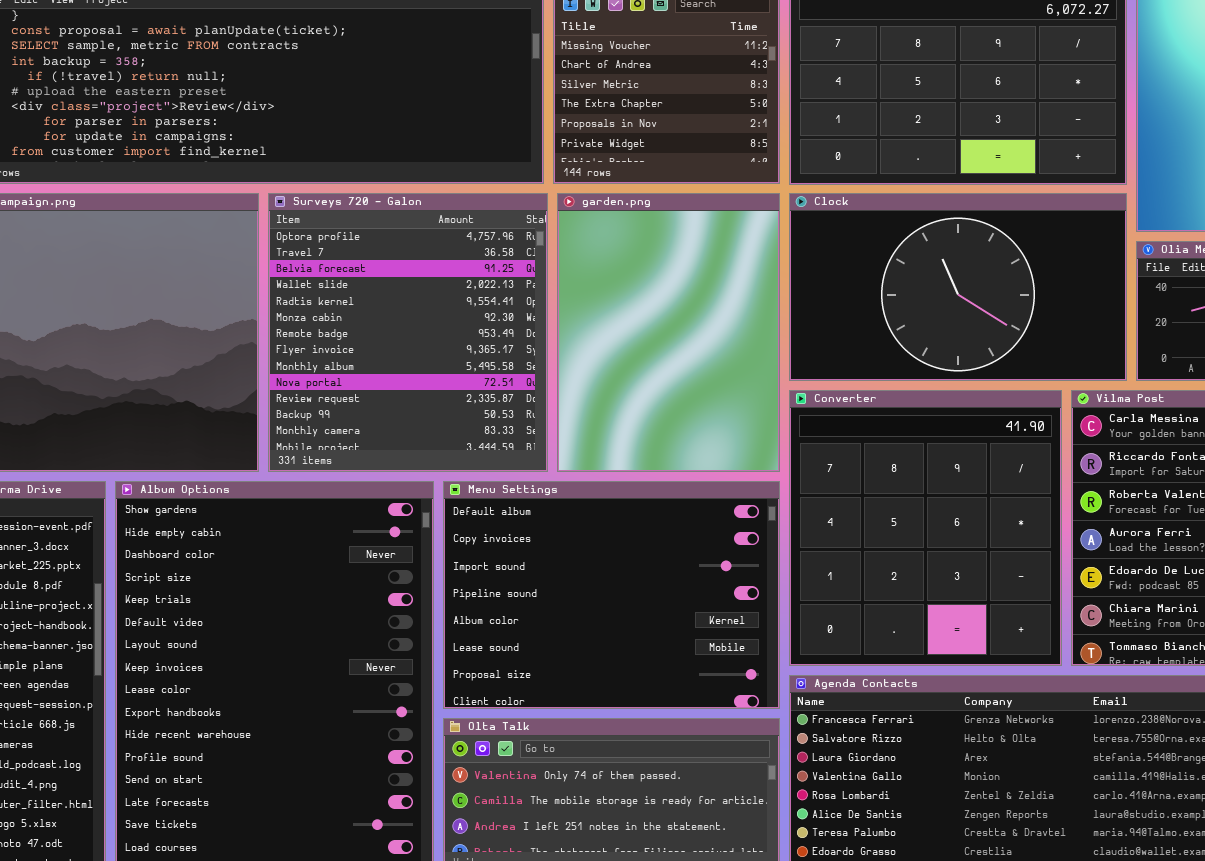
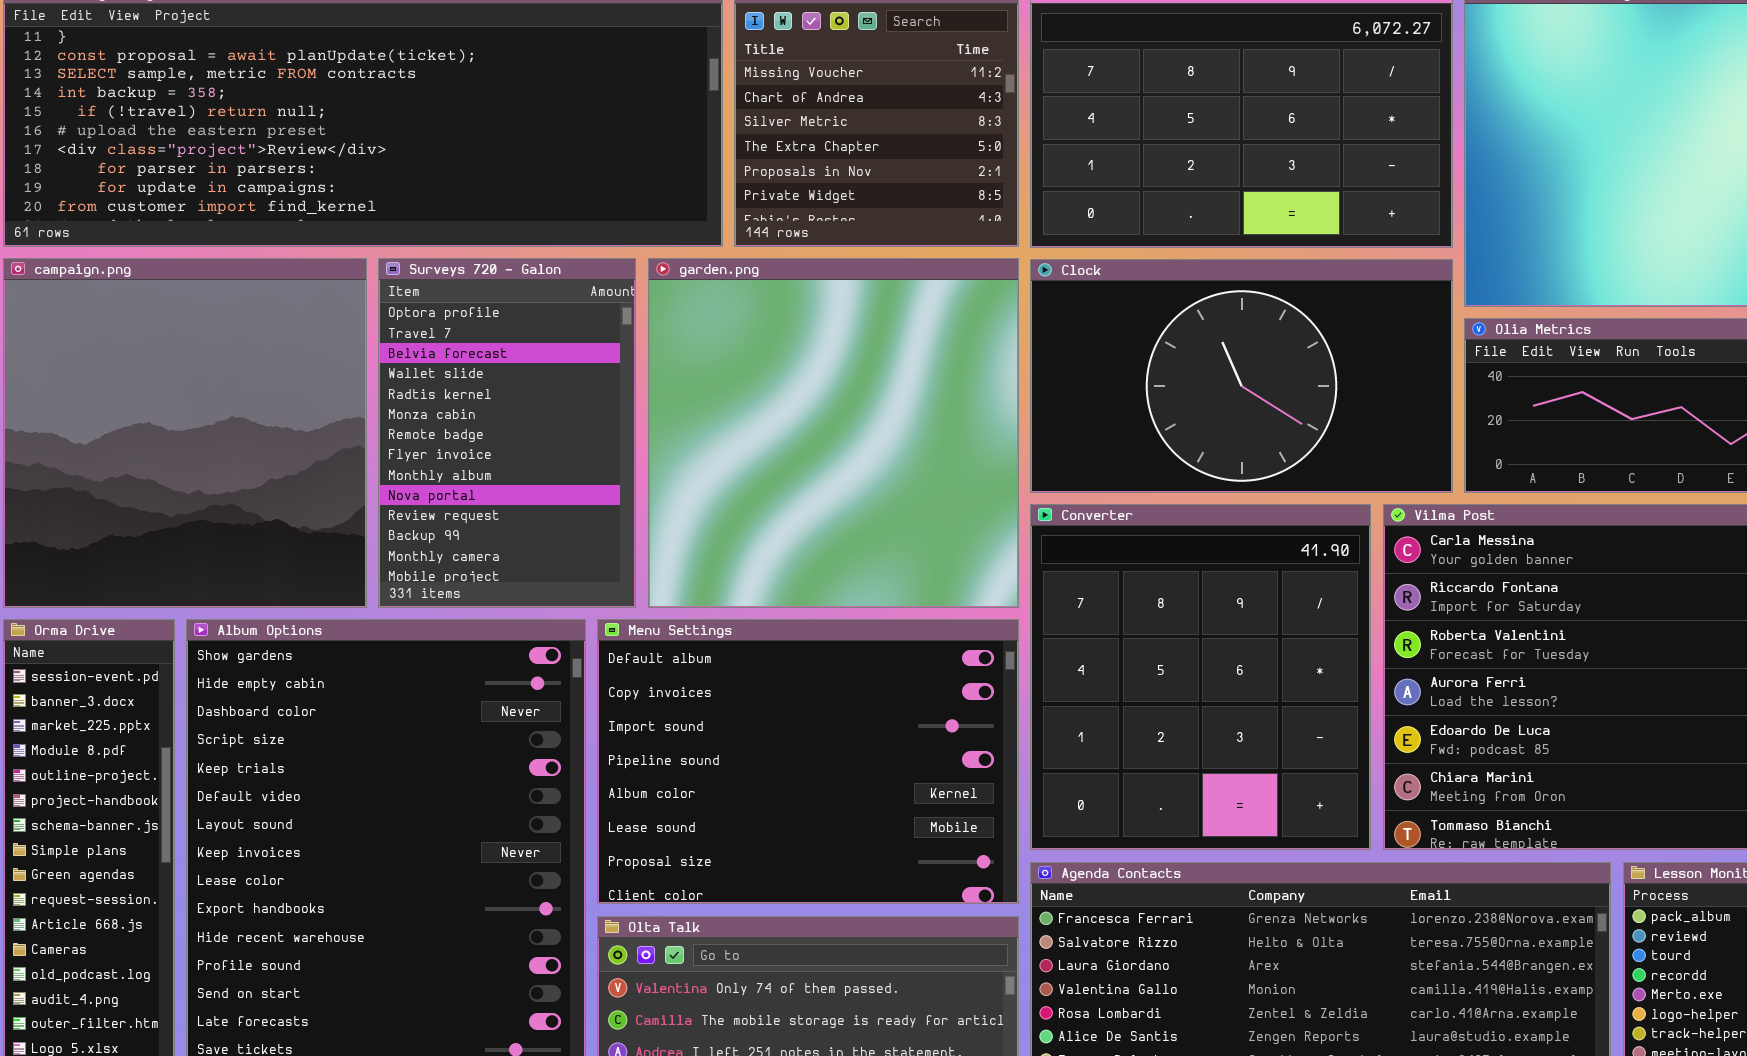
Surveys 720 - Galon: [268,193,548,472] -> [378,258,636,608], resized
garden.png: [557,193,780,472] -> [648,258,1019,608], resized

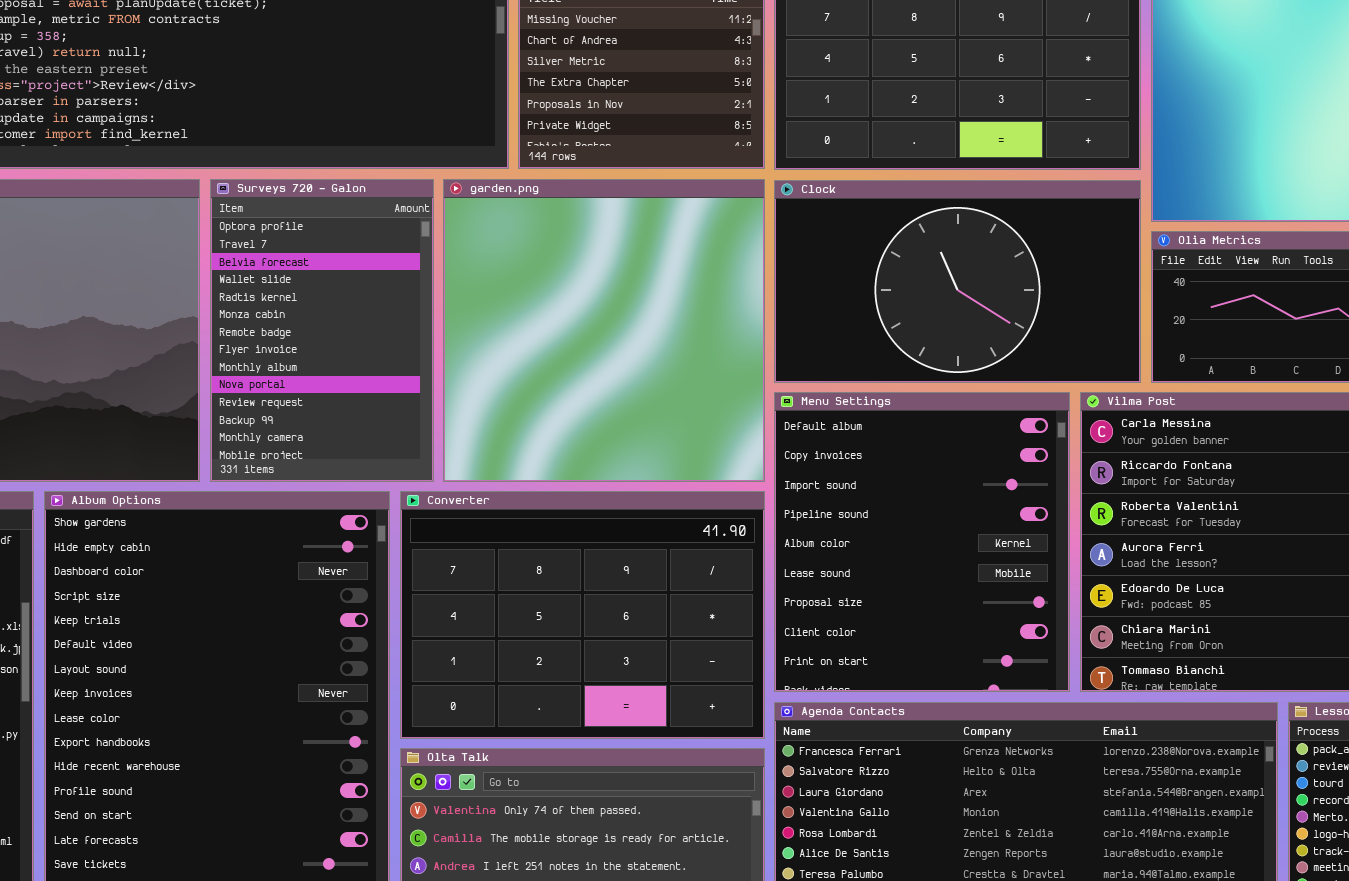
Converter: [1030,504,1371,850] -> [400,491,765,739], moved, resized
Menu Settings: [597,619,1019,904] -> [774,392,1070,692], moved, resized

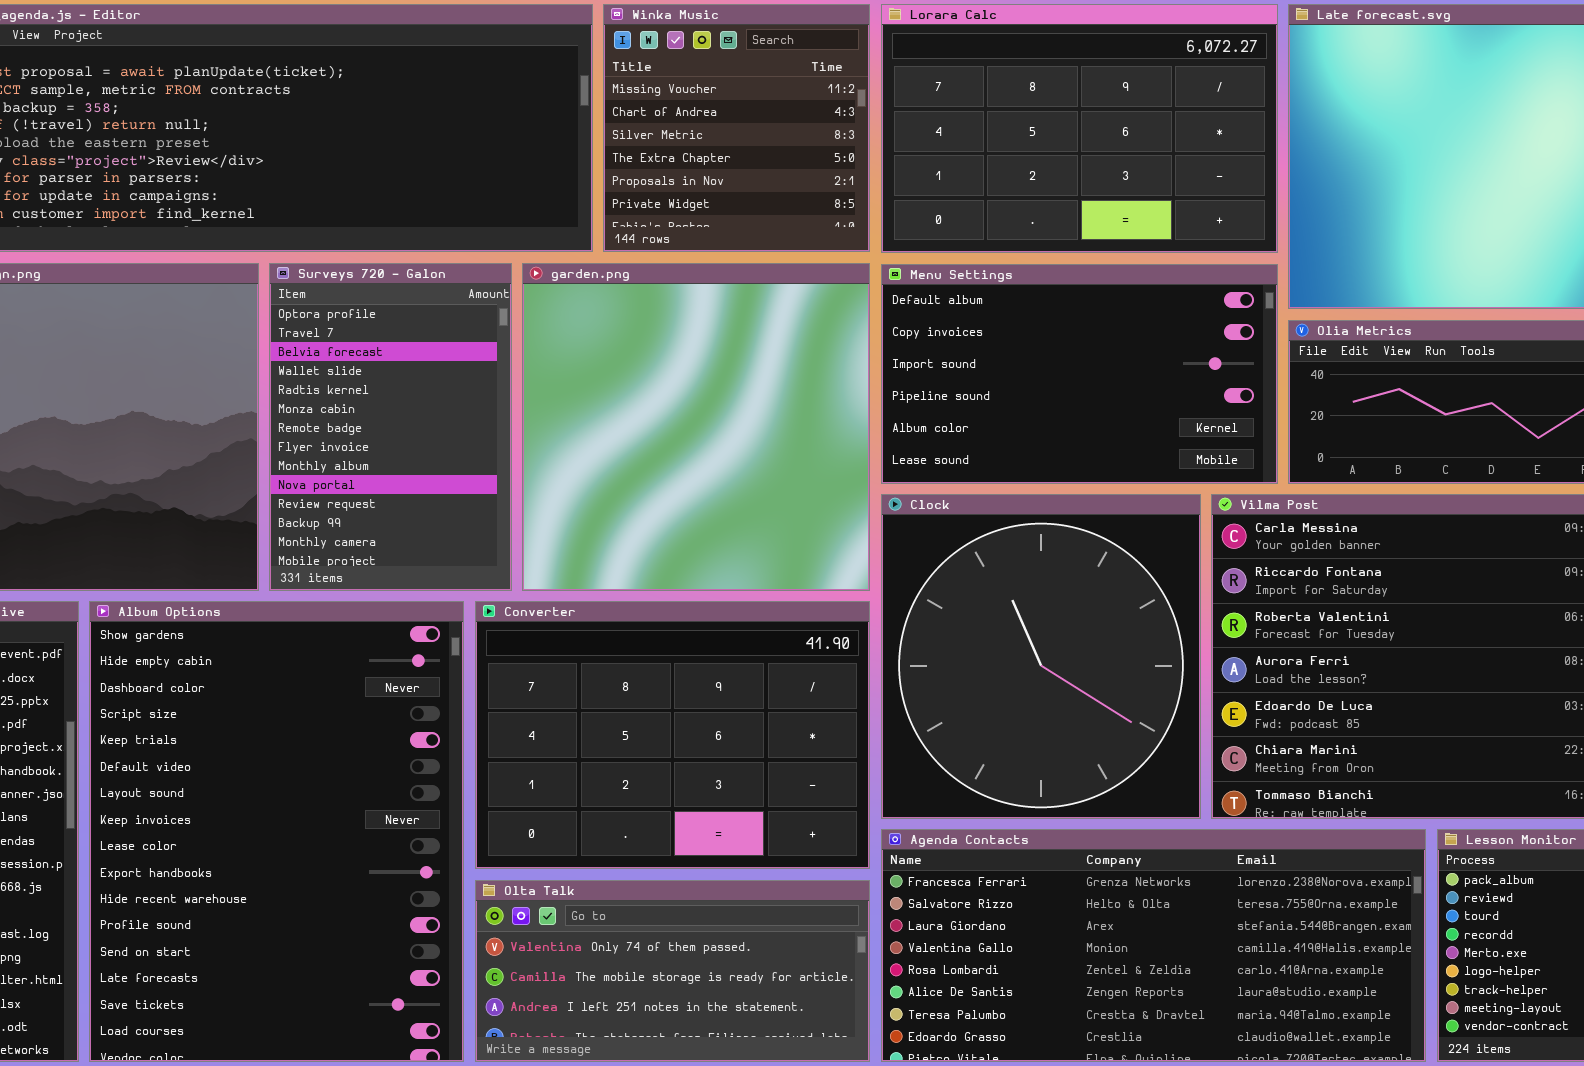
Clock: [774,180,1141,383] -> [881,494,1201,819], moved, resized
Menu Settings: [774,392,1070,692] -> [881,264,1278,484], moved, resized

